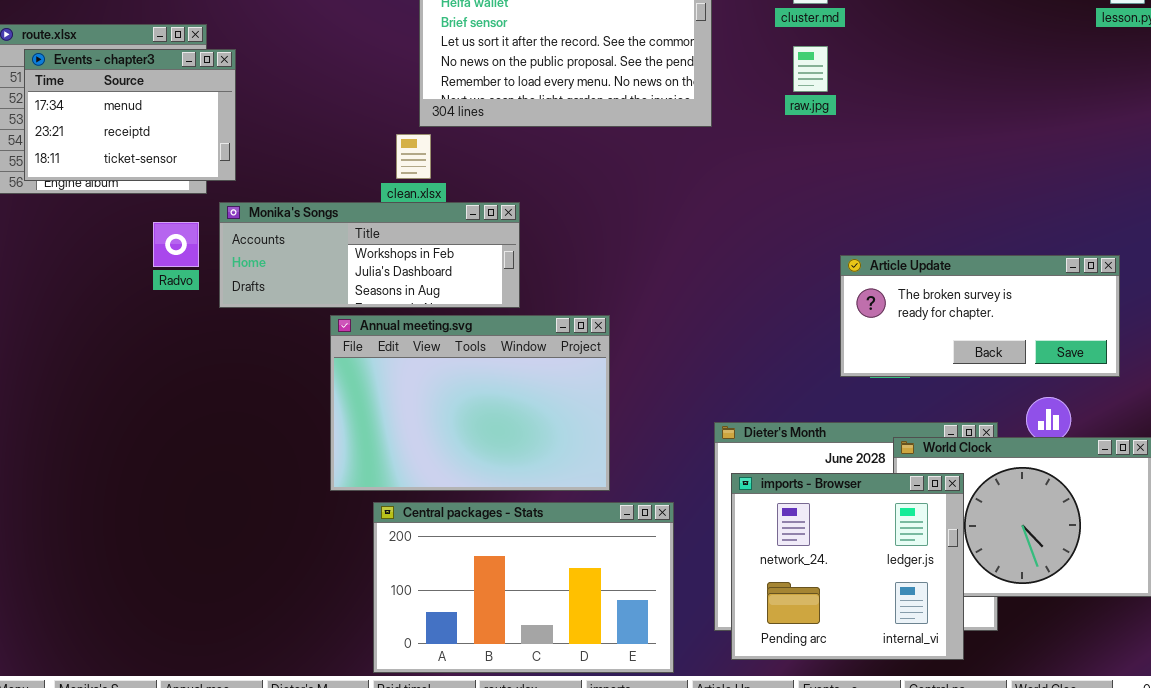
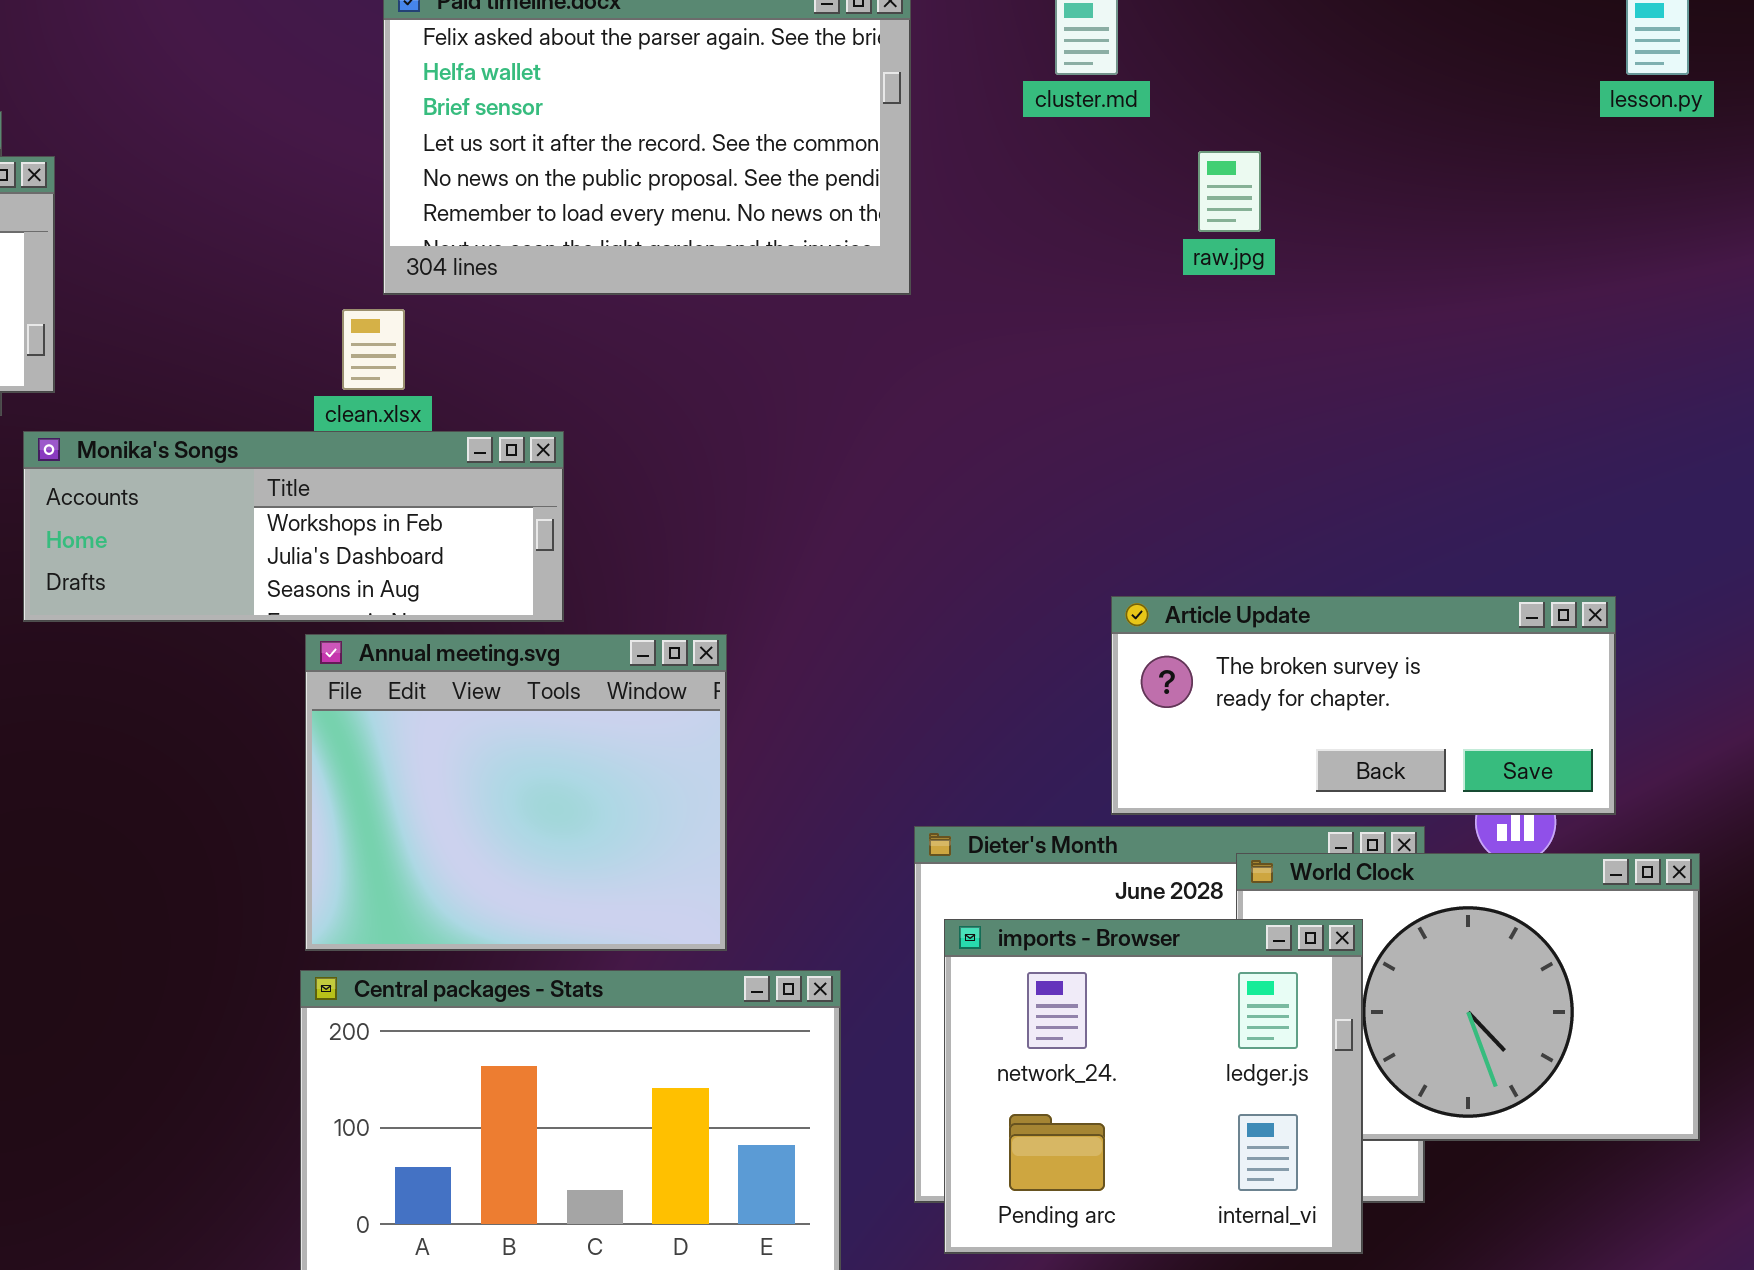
raw.jpg: [793,46,828,92] -> [1198,151,1261,232], moved
Article Update: [840,255,1120,377] -> [1111,596,1616,815], moved
Annual meeting.svg: [330,315,610,491] -> [305,634,727,951], resized

